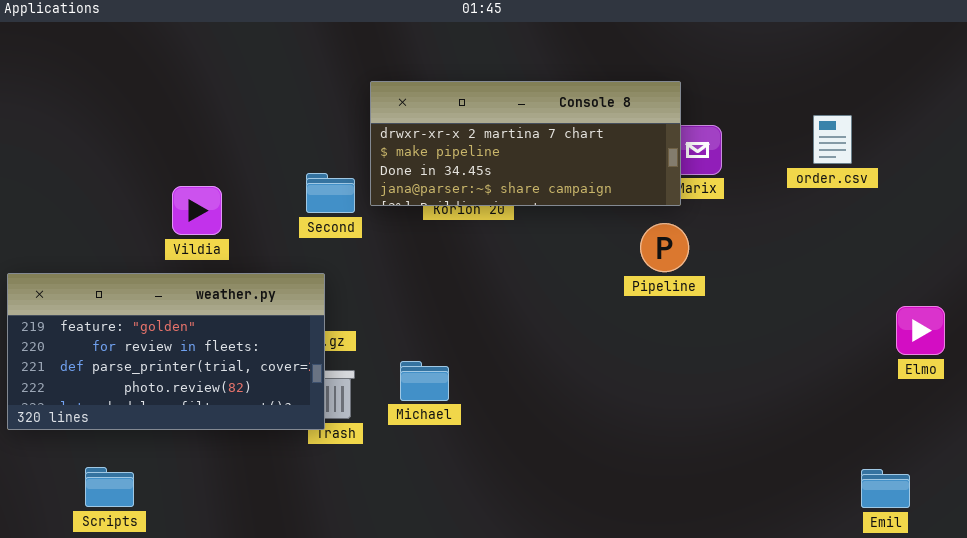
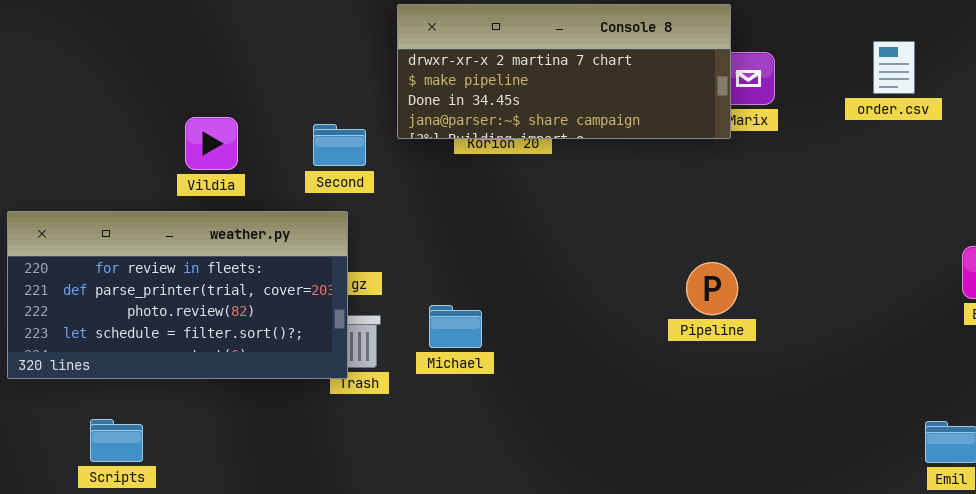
Second: [306,173,355,213] -> [313,124,366,166], moved
Pipeline: [640,223,689,272] -> [686,262,738,315], moved
weather.py: [7,273,325,430] -> [7,211,348,379], scrolled down 1 row

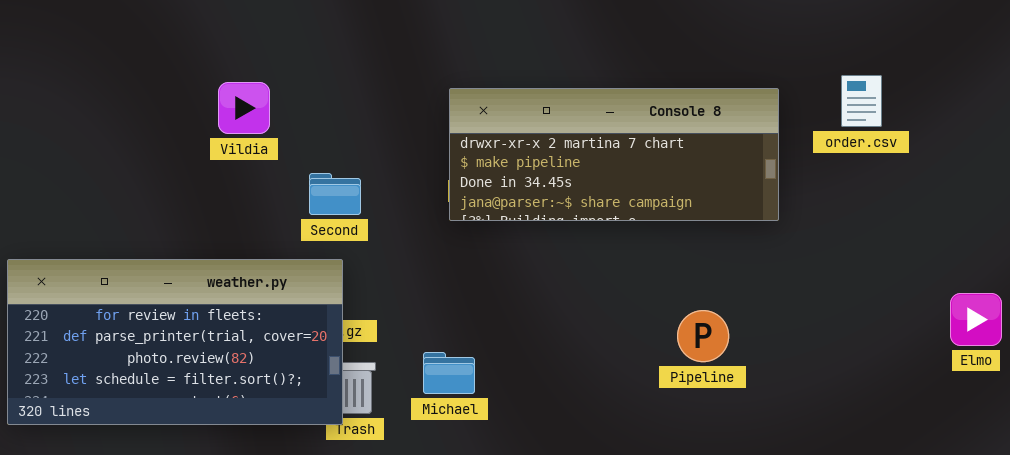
Console 8: [397,4,731,139] -> [449,88,779,221], moved
order.csv: [873,41,915,94] -> [841,75,882,127], moved
Vildia: [185,117,238,170] -> [218,82,270,134], moved

